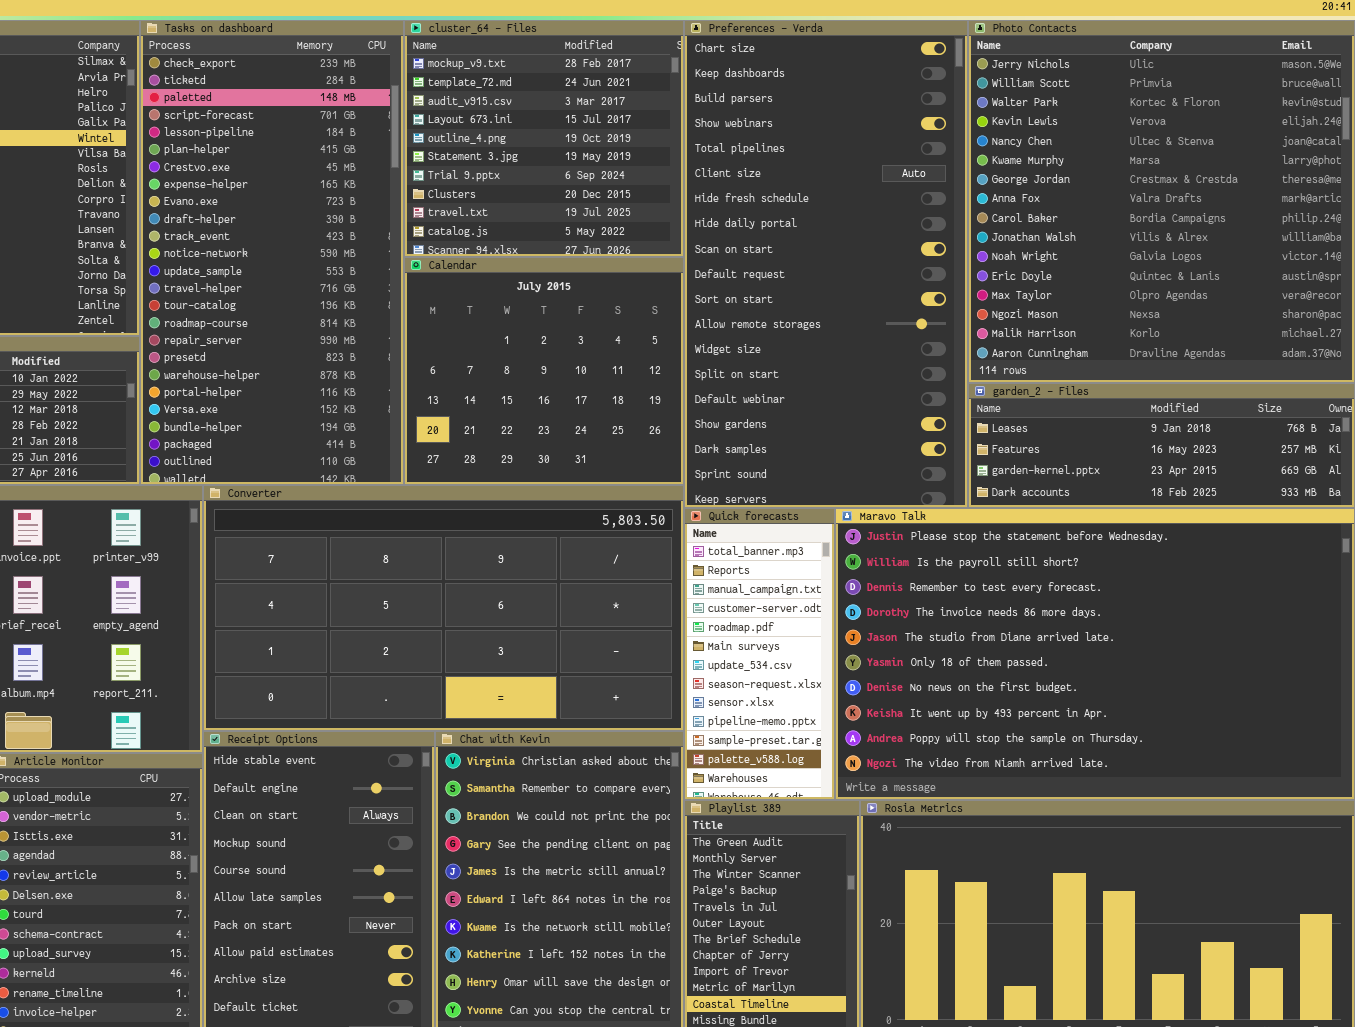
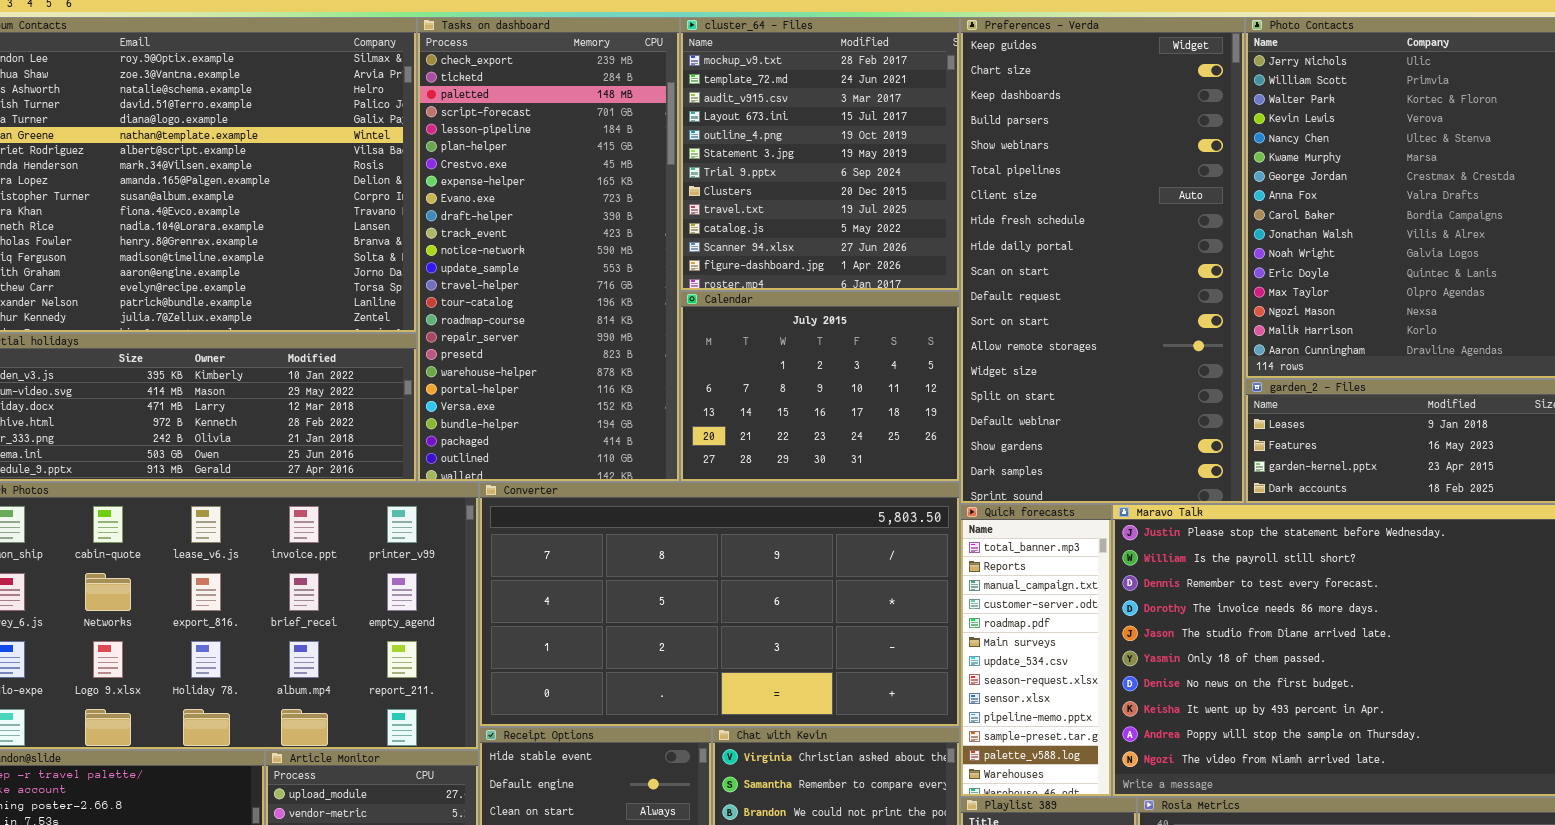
cluster_64 - Files: [404,20,684,257] -> [680,17,960,291], resized
Preferences - Verda: [684,20,968,508] -> [960,17,1245,504], scrolled up 1 row
Calendar: [404,257,684,485] -> [680,291,960,482], resized

